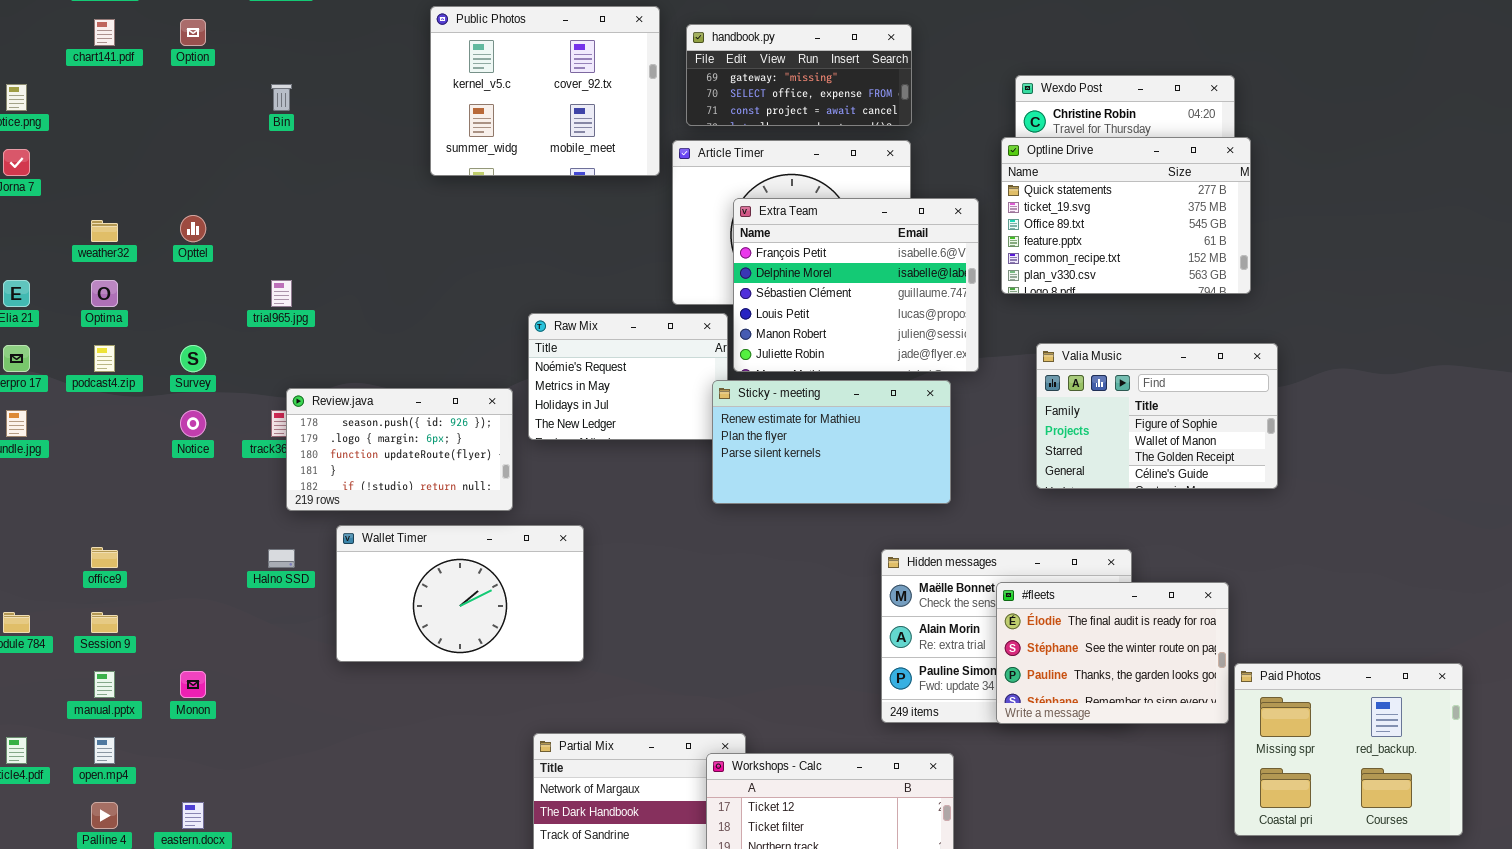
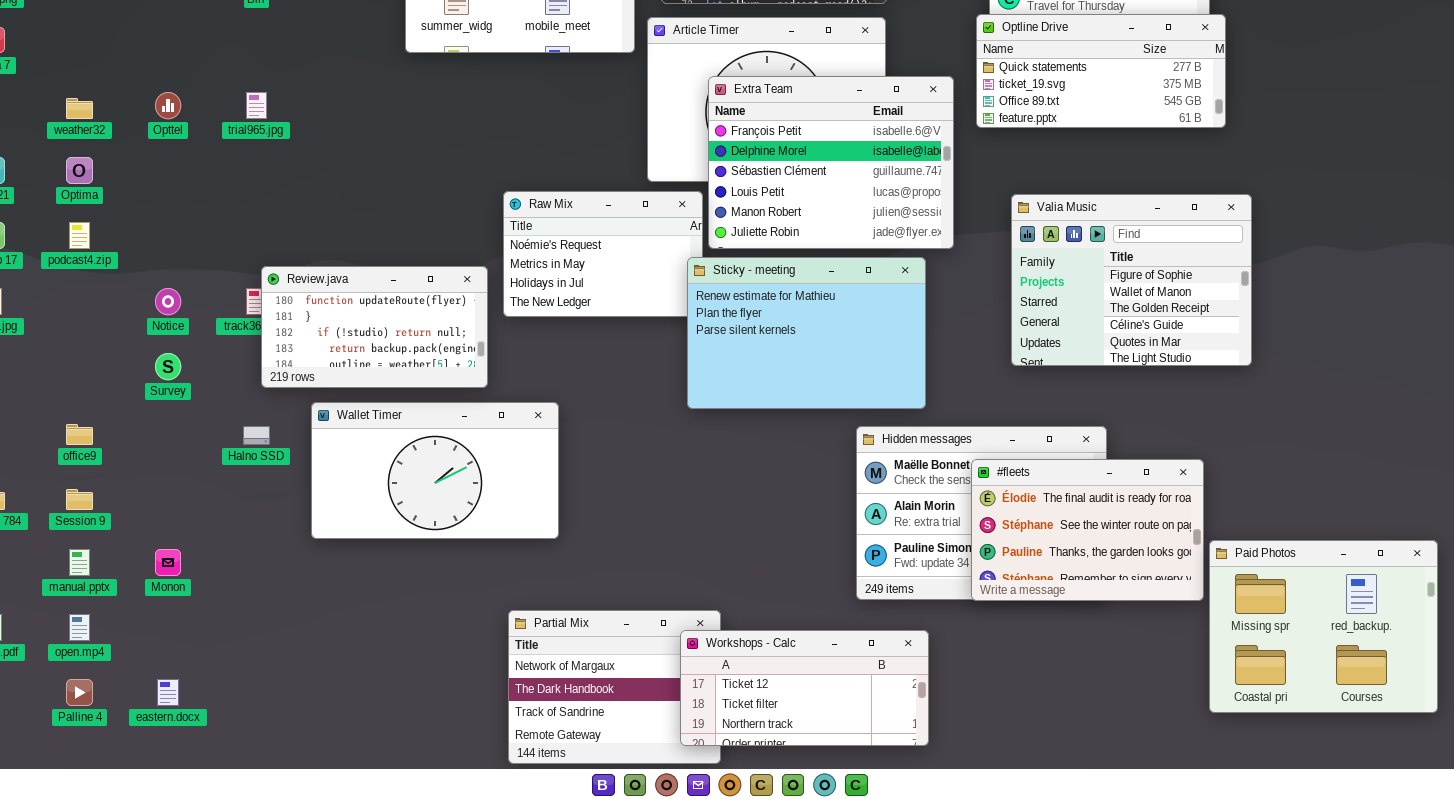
Optline Drive: [1001,137,1251,294] -> [976,14,1226,128], resized
trial965.jpg: [271,280,292,307] -> [246,92,267,119], moved
Valia Music: [1036,343,1278,489] -> [1011,194,1252,366], resized
Survey: [180,345,206,372] -> [155,353,181,380], moved
Sticky - meeting: [712,380,951,504] -> [687,257,926,409], resized
Review.java: [286,388,513,511] -> [261,266,488,388], scrolled down 2 rows

